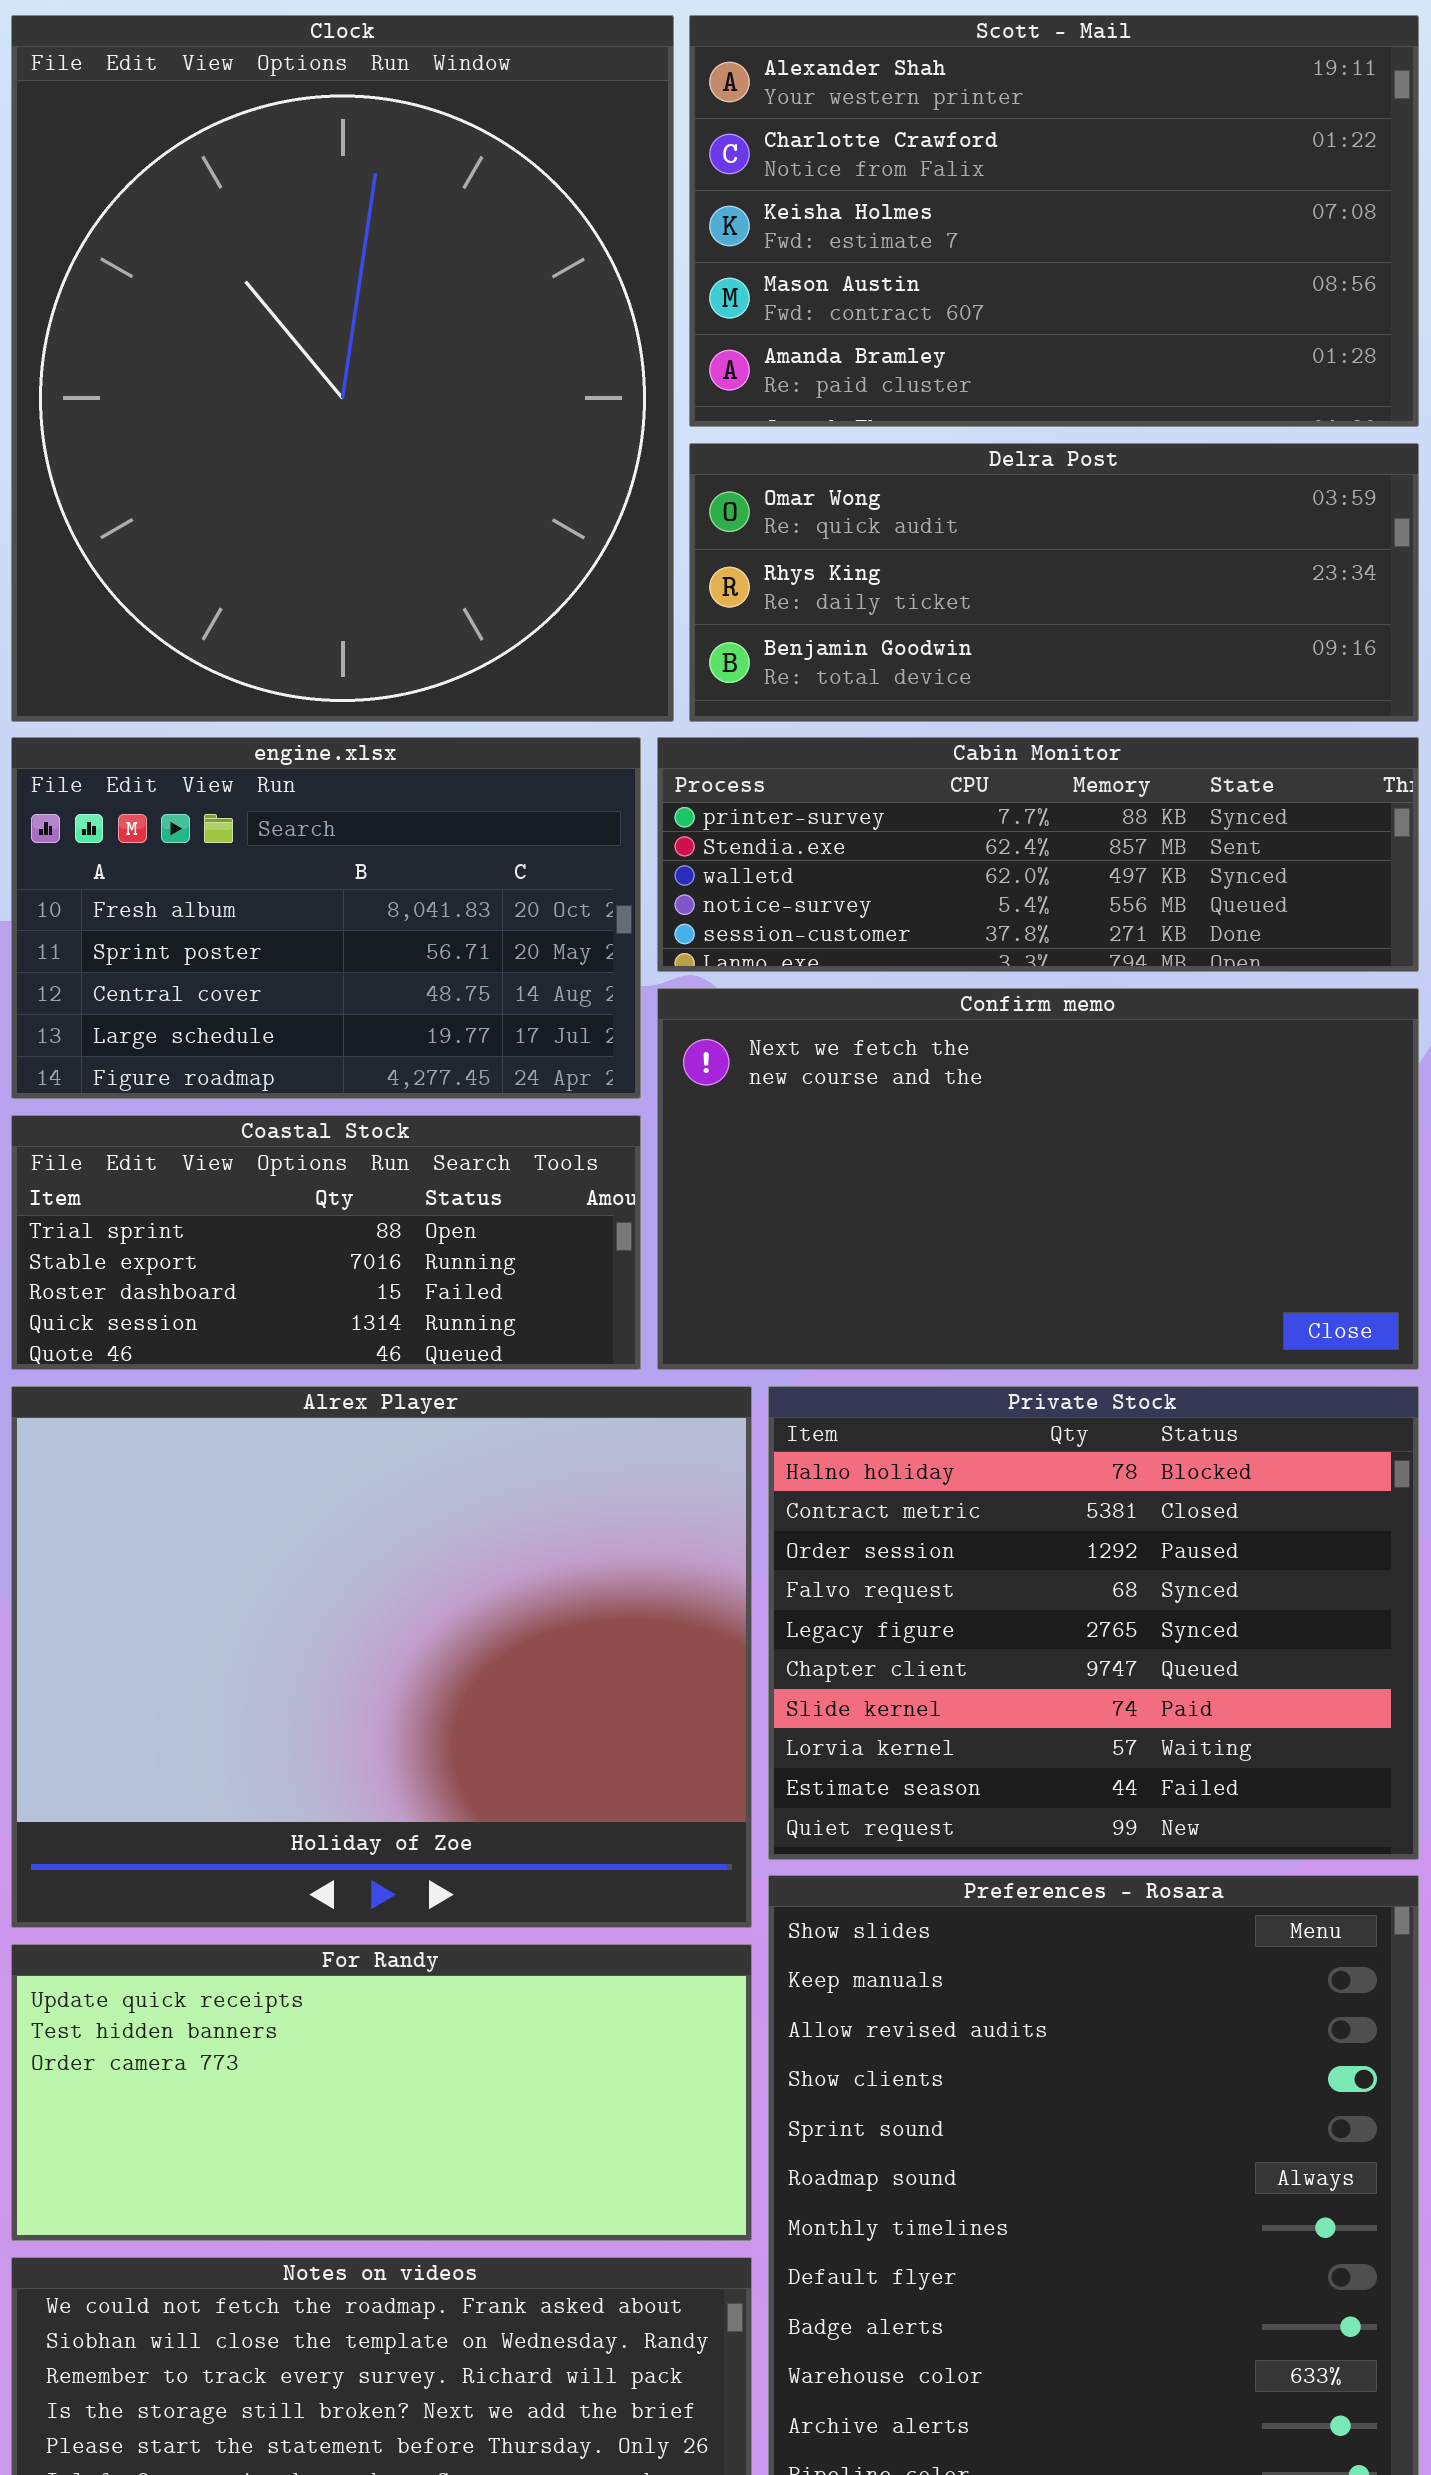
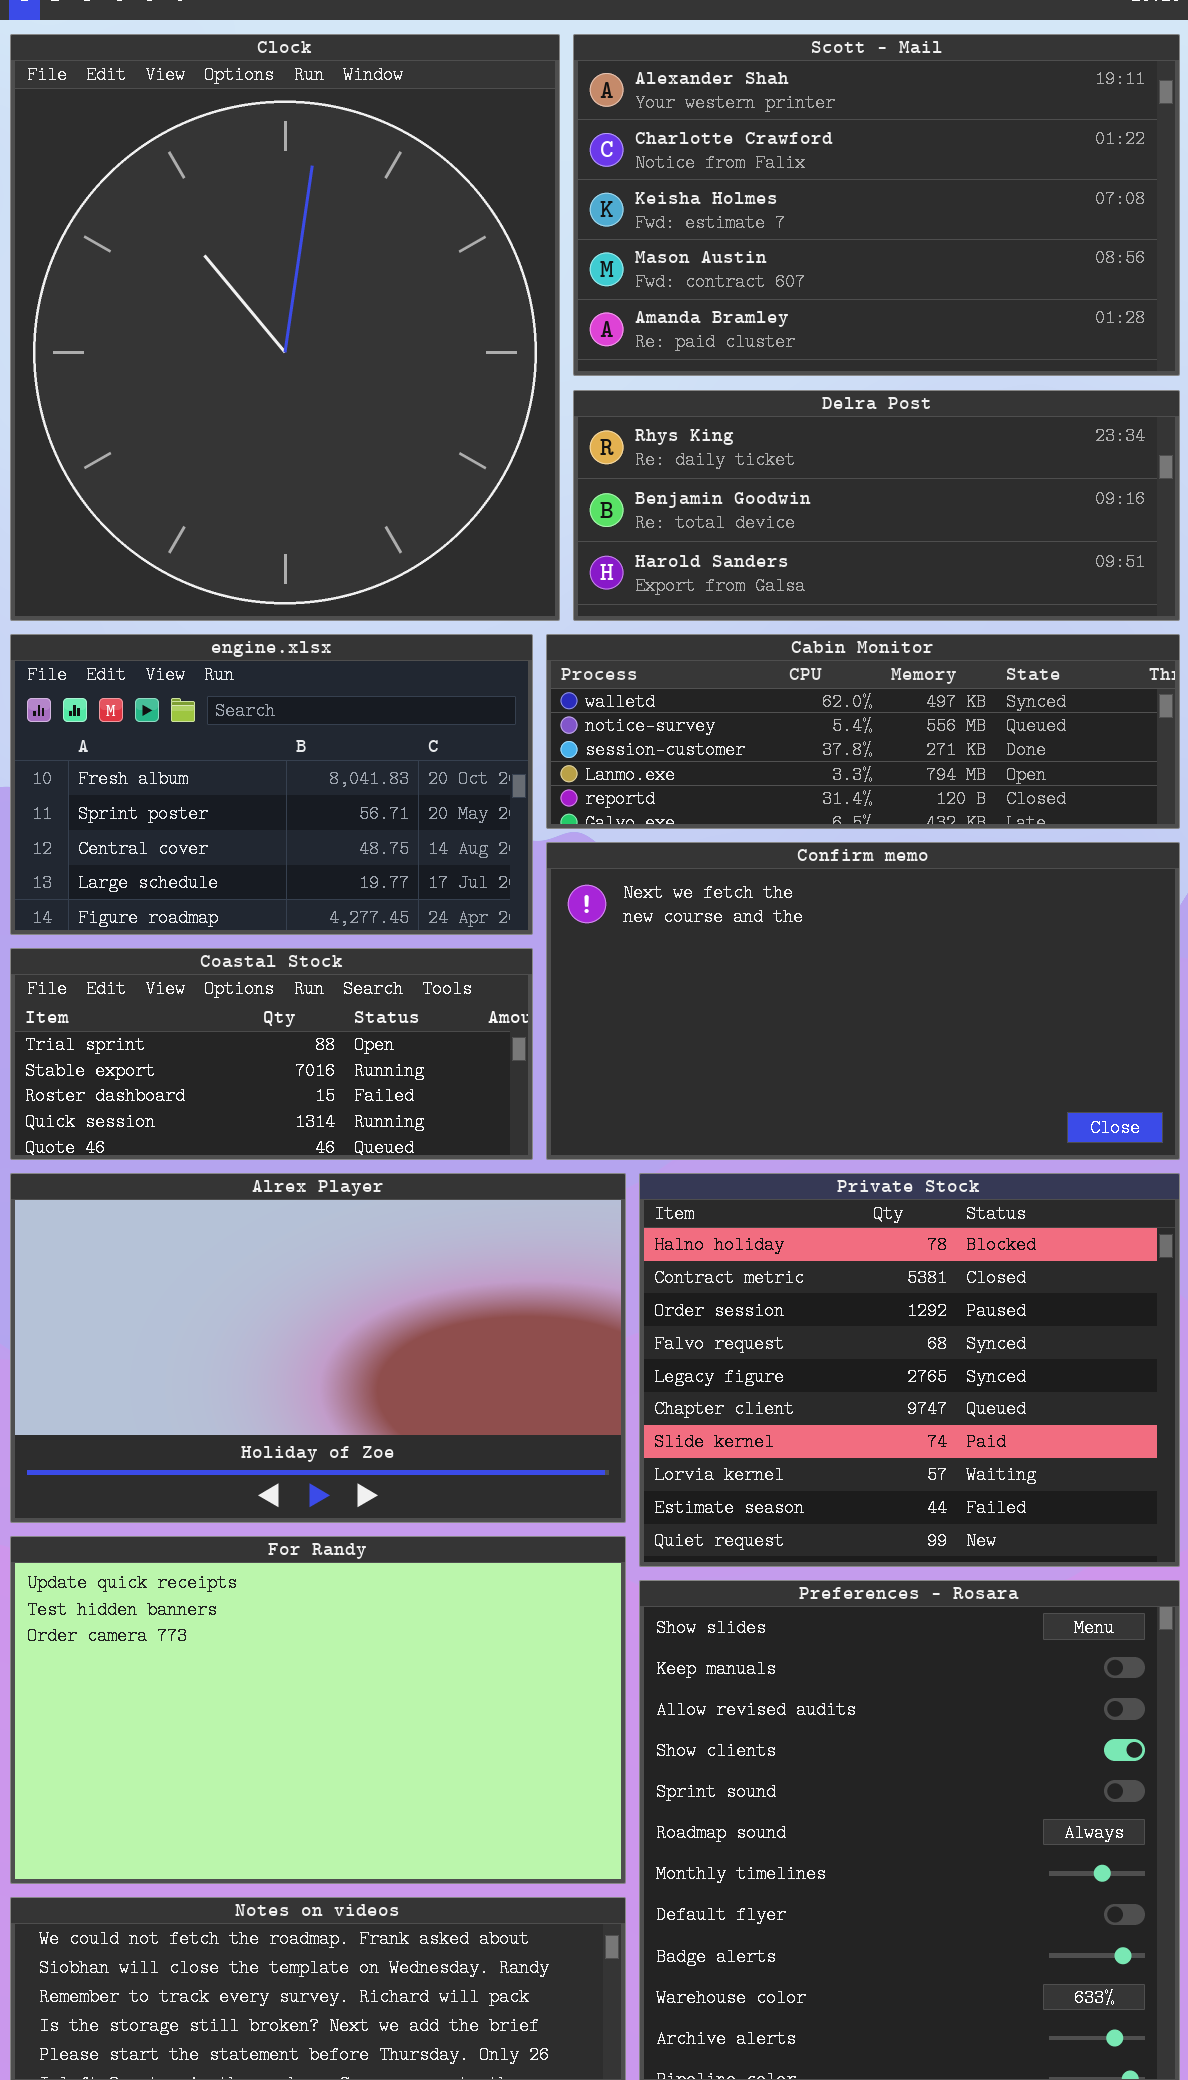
Delra Post: [689,443,1419,722] -> [573,390,1180,621], scrolled down 1 row
Cabin Monitor: [657,737,1419,972] -> [546,634,1180,829], scrolled down 2 rows
Alrex Player: [11,1386,752,1928] -> [10,1173,626,1523], resized
For Randy: [11,1944,752,2241] -> [10,1536,626,1884], resized

